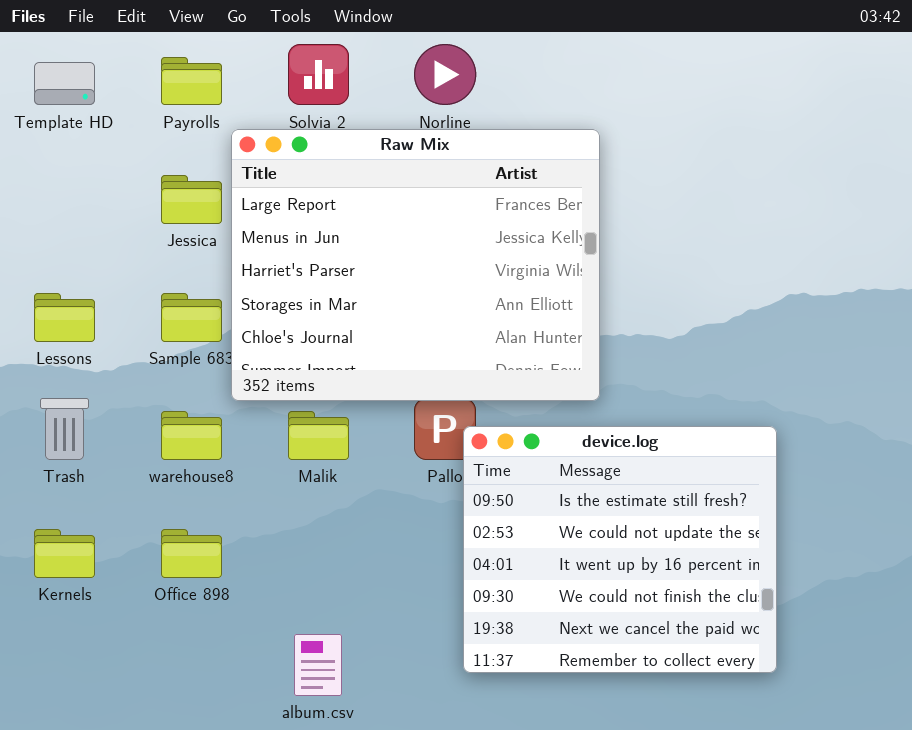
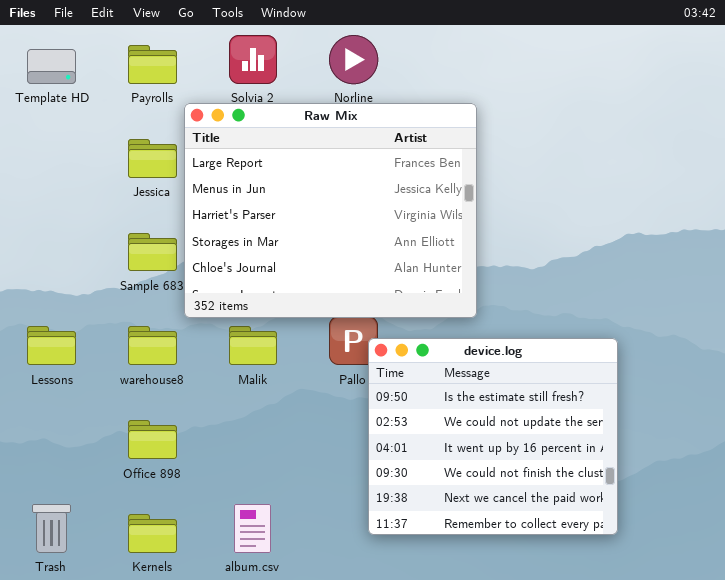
Lessons: [34,293,95,342] -> [27,326,76,365], moved
Trash: [40,398,89,460] -> [32,504,71,553], moved
Kernels: [34,529,95,578] -> [128,514,177,553], moved

